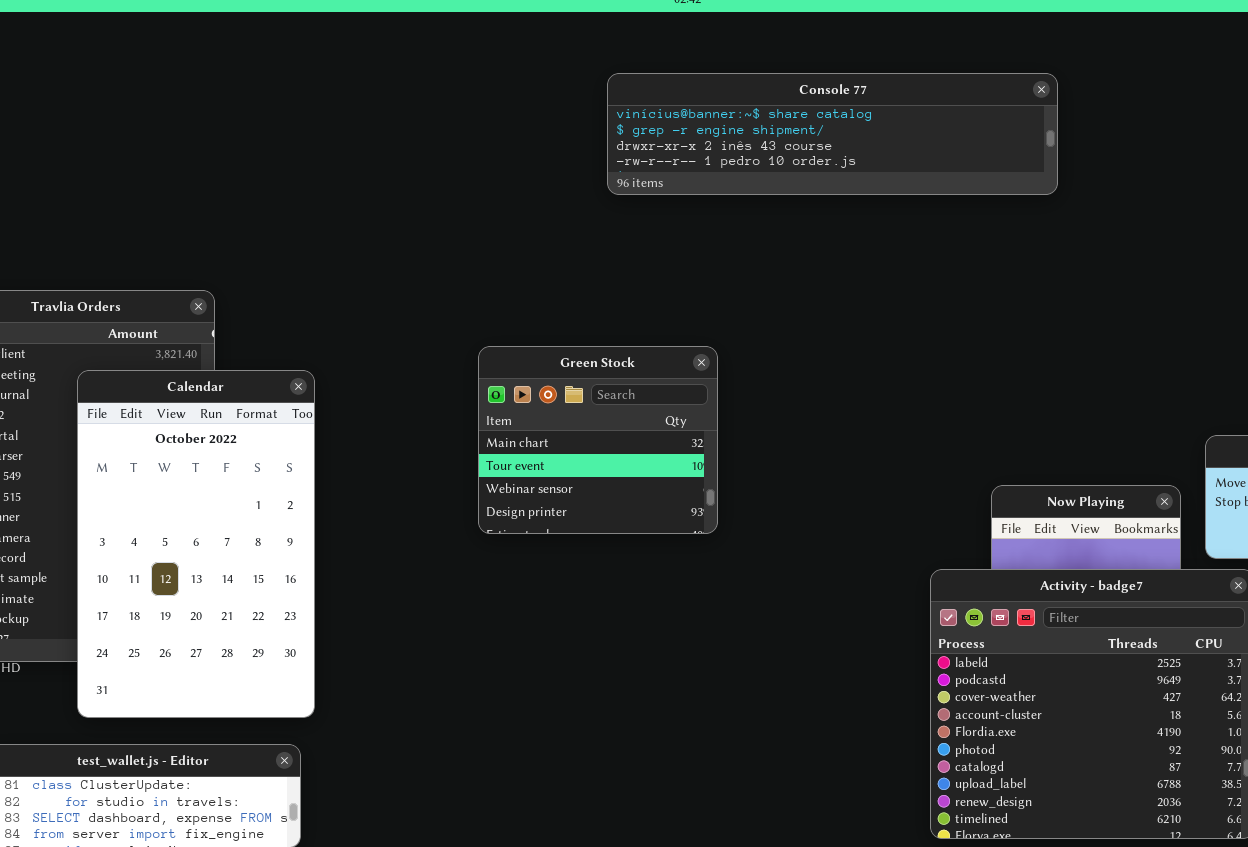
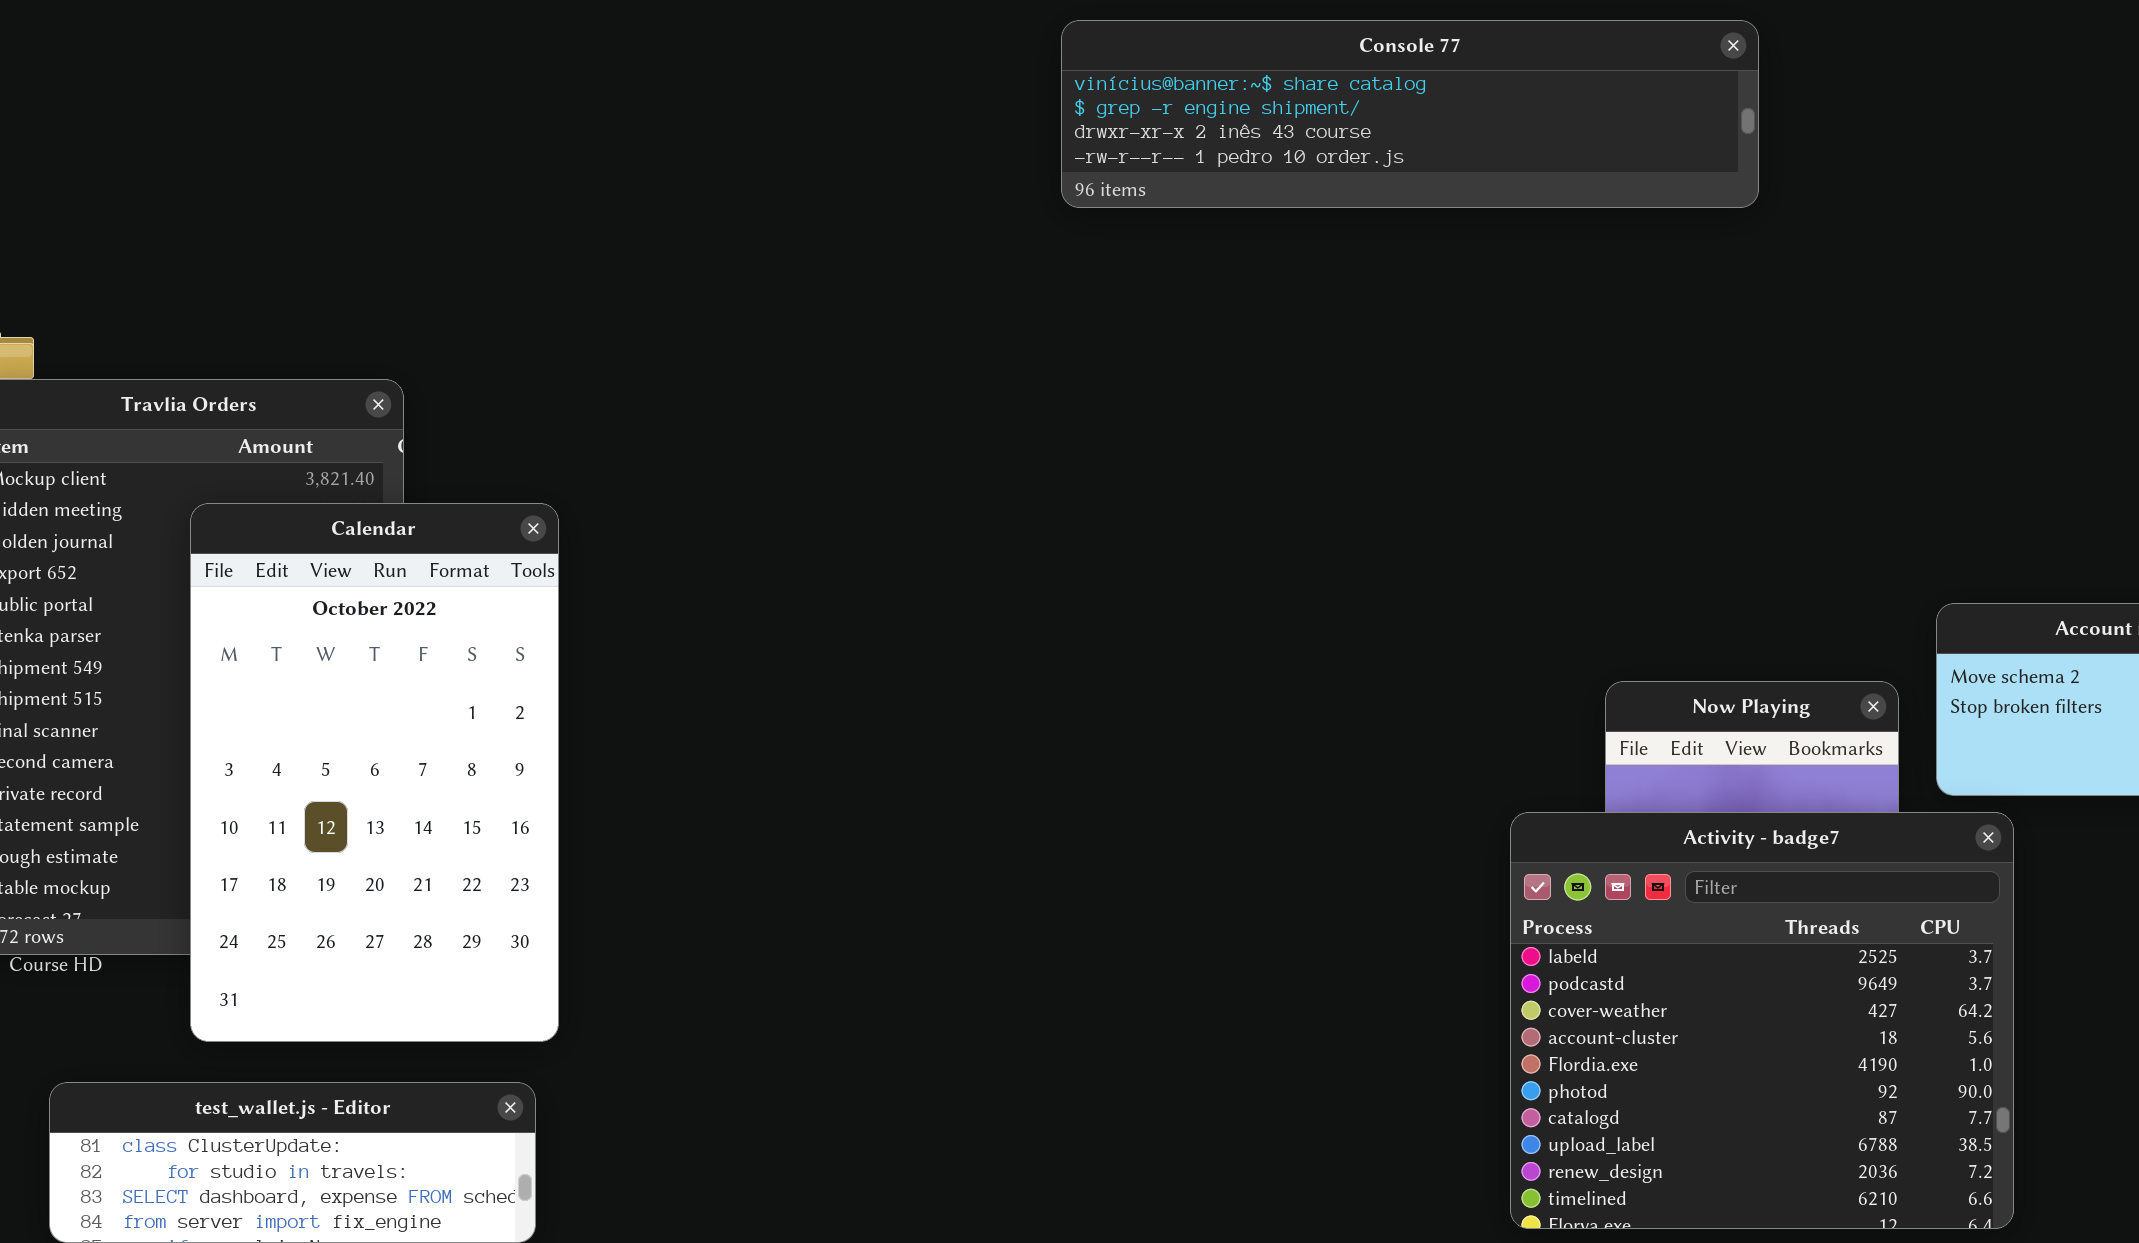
Console 77: [607,73,1058,195] -> [1061,20,1759,208], moved
Green Stock: [478,346,718,534] -> none, closed

